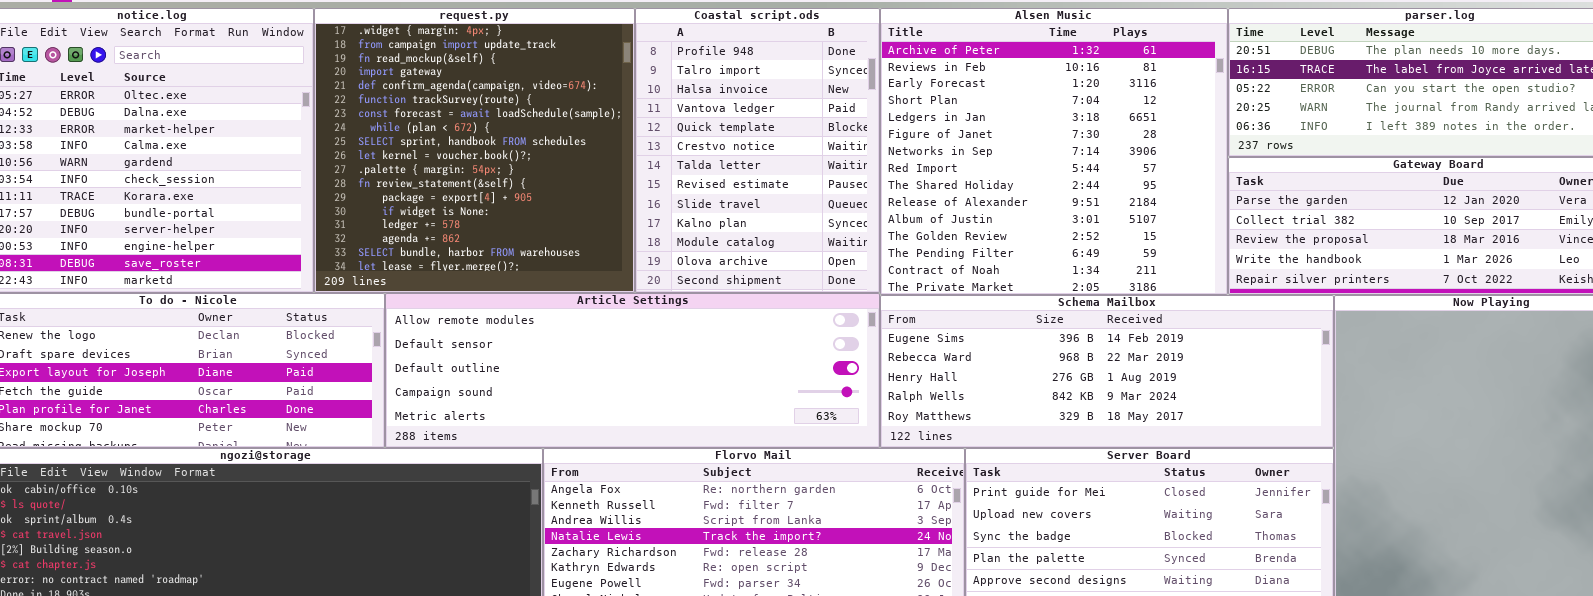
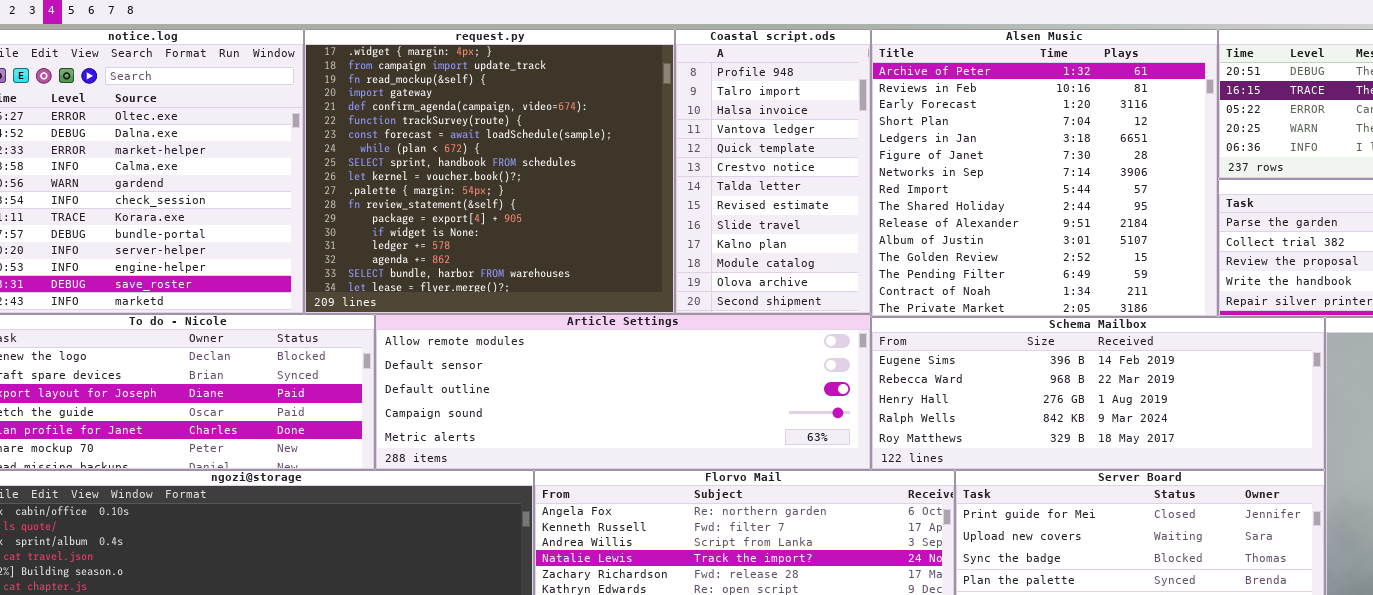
request.py: [314,8,635,293] -> [304,29,675,314], resized
Coastal script.ods: [635,8,880,293] -> [675,29,871,314], resized

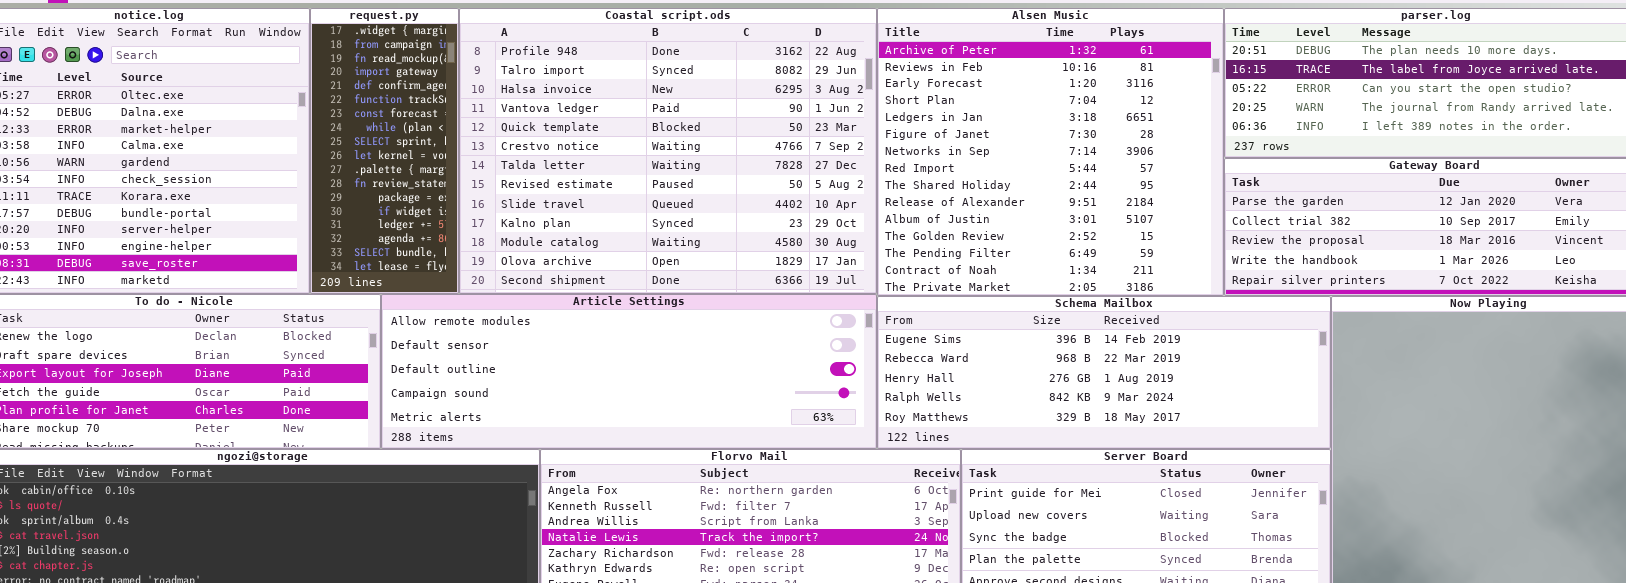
request.py: [304,29,675,314] -> [310,8,459,294], resized
Coastal script.ods: [675,29,871,314] -> [459,8,877,294], resized

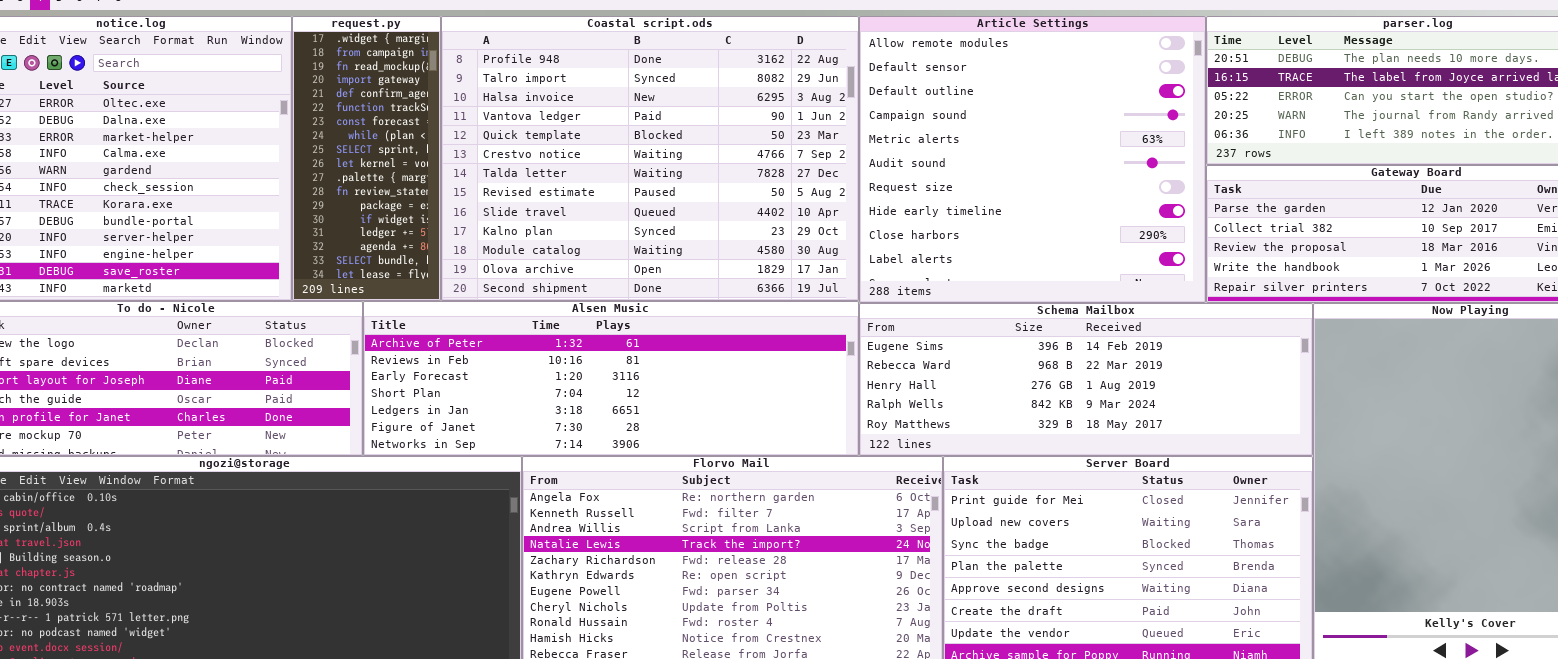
Alsen Music: [877,8,1224,296] -> [363,301,859,456], moved, resized
Article Settings: [381,294,877,449] -> [859,16,1206,303], moved, resized

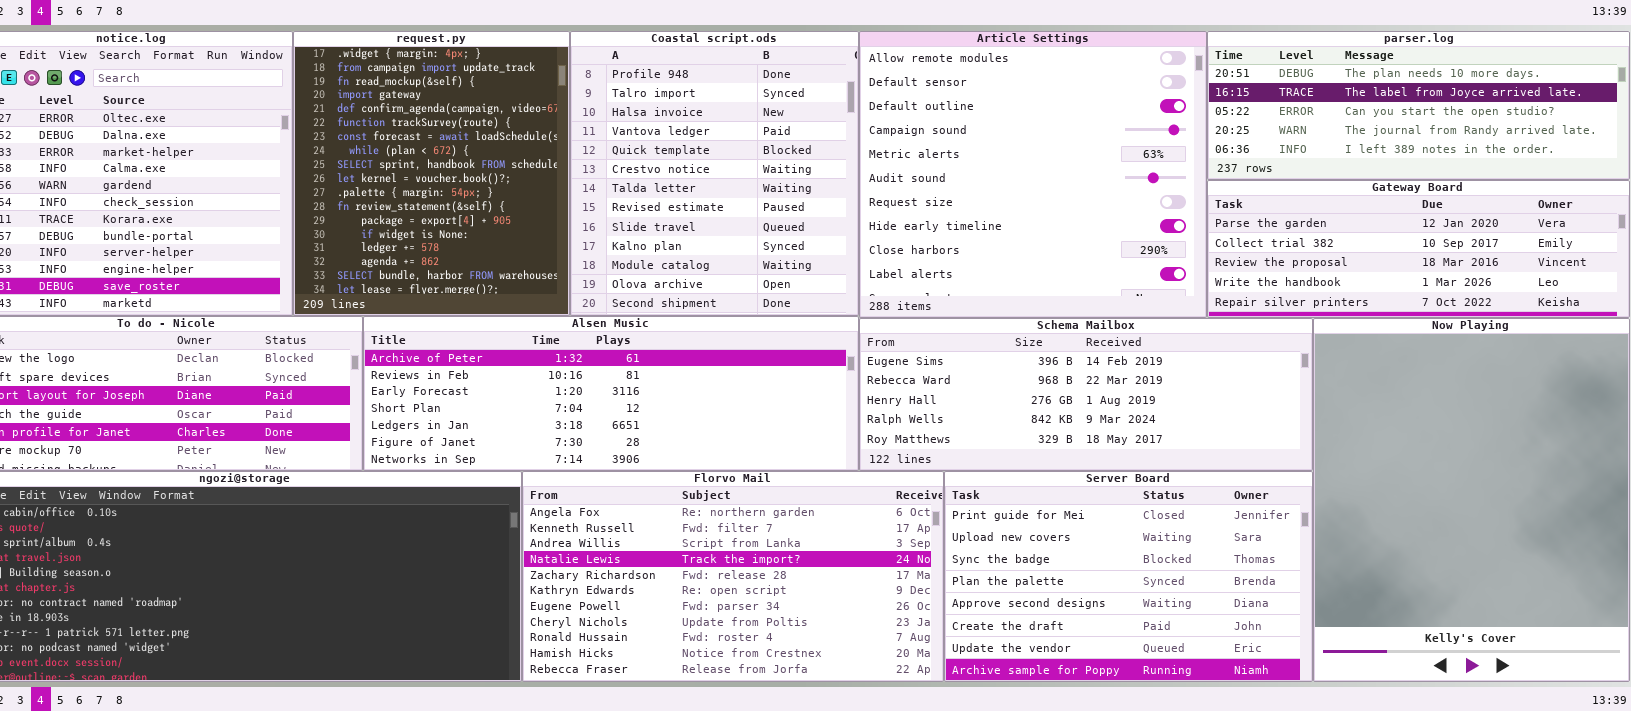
request.py: [292,16,441,301] -> [293,31,570,316], resized
Coastal script.ods: [441,16,859,301] -> [570,31,859,316], resized

